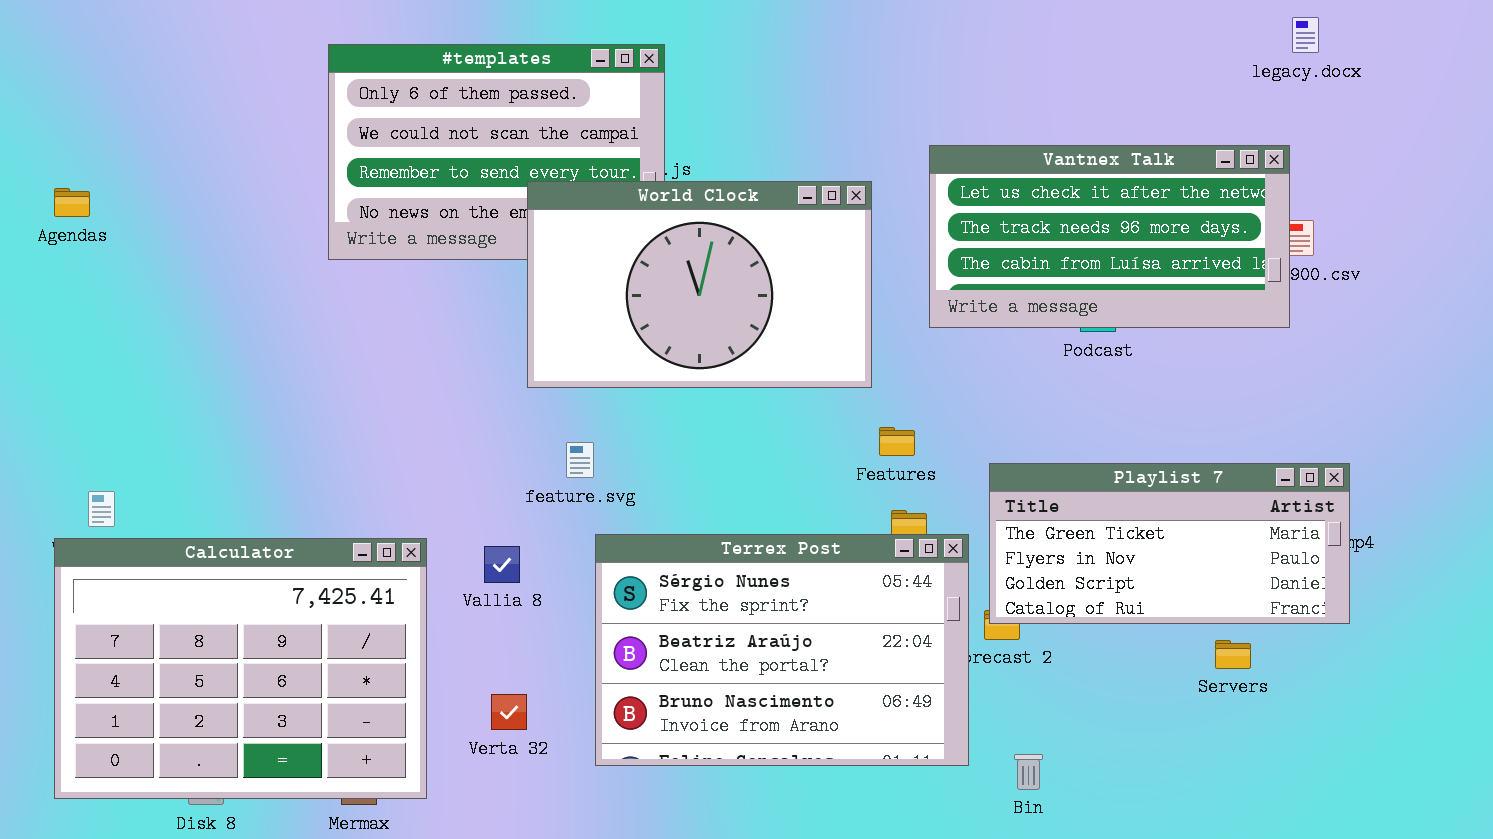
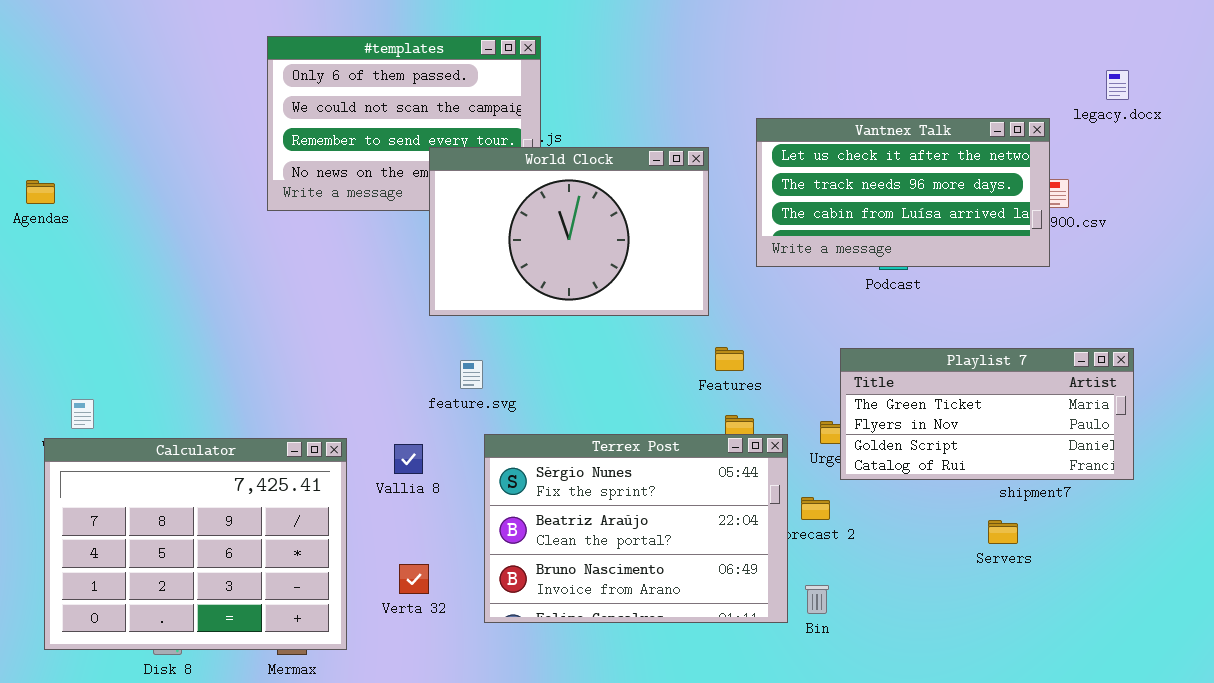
legacy.docx: [1292,17,1319,53] -> [1106,70,1129,100], moved
Agendas: [54,188,90,217] -> [26,180,55,204], moved
Playlist 7: [989,463,1350,624] -> [840,348,1134,480], moved
Bin: [1014,754,1043,790] -> [805,585,829,614], moved

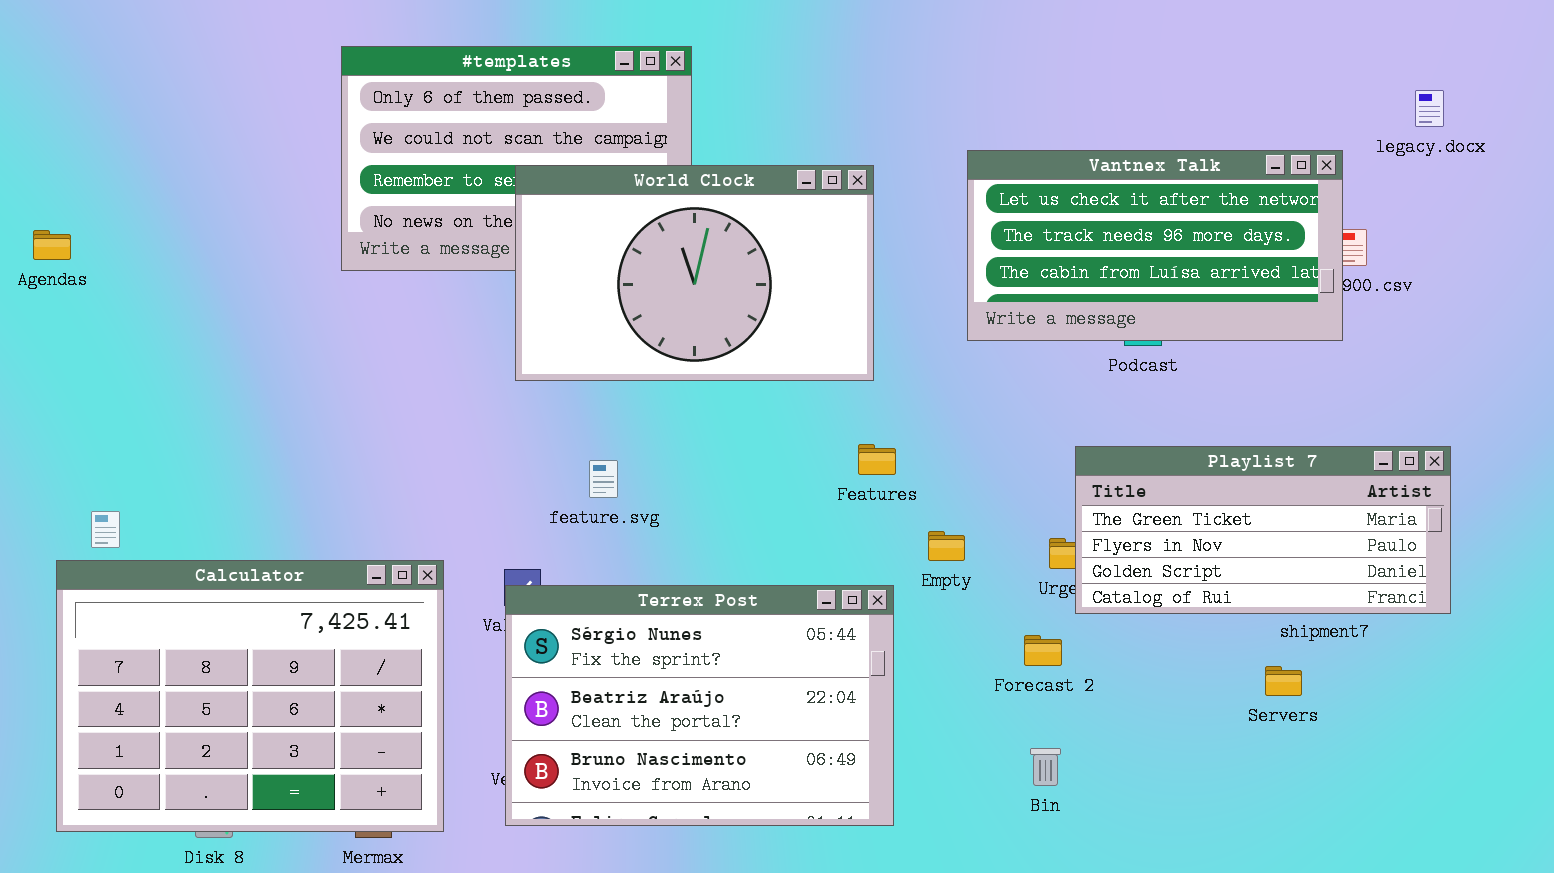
World Clock: [429,147,709,316] -> [515,165,874,381], moved
Features: [715,347,744,371] -> [858,444,896,475], moved
Terrex Post: [484,434,788,623] -> [505,585,894,826], moved

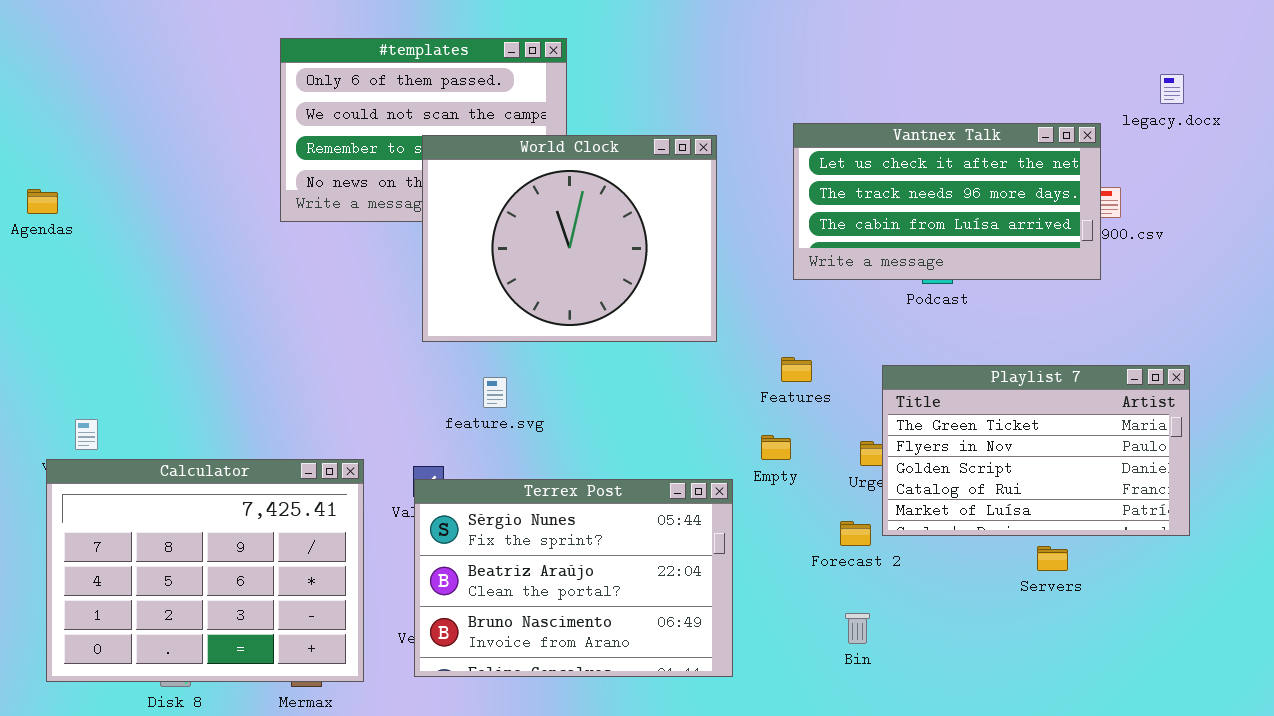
World Clock: [515,165,874,381] -> [422,135,717,342], resized
Features: [858,444,896,475] -> [781,357,812,382], moved
Playlist 7: [1075,446,1451,614] -> [882,365,1190,536], resized

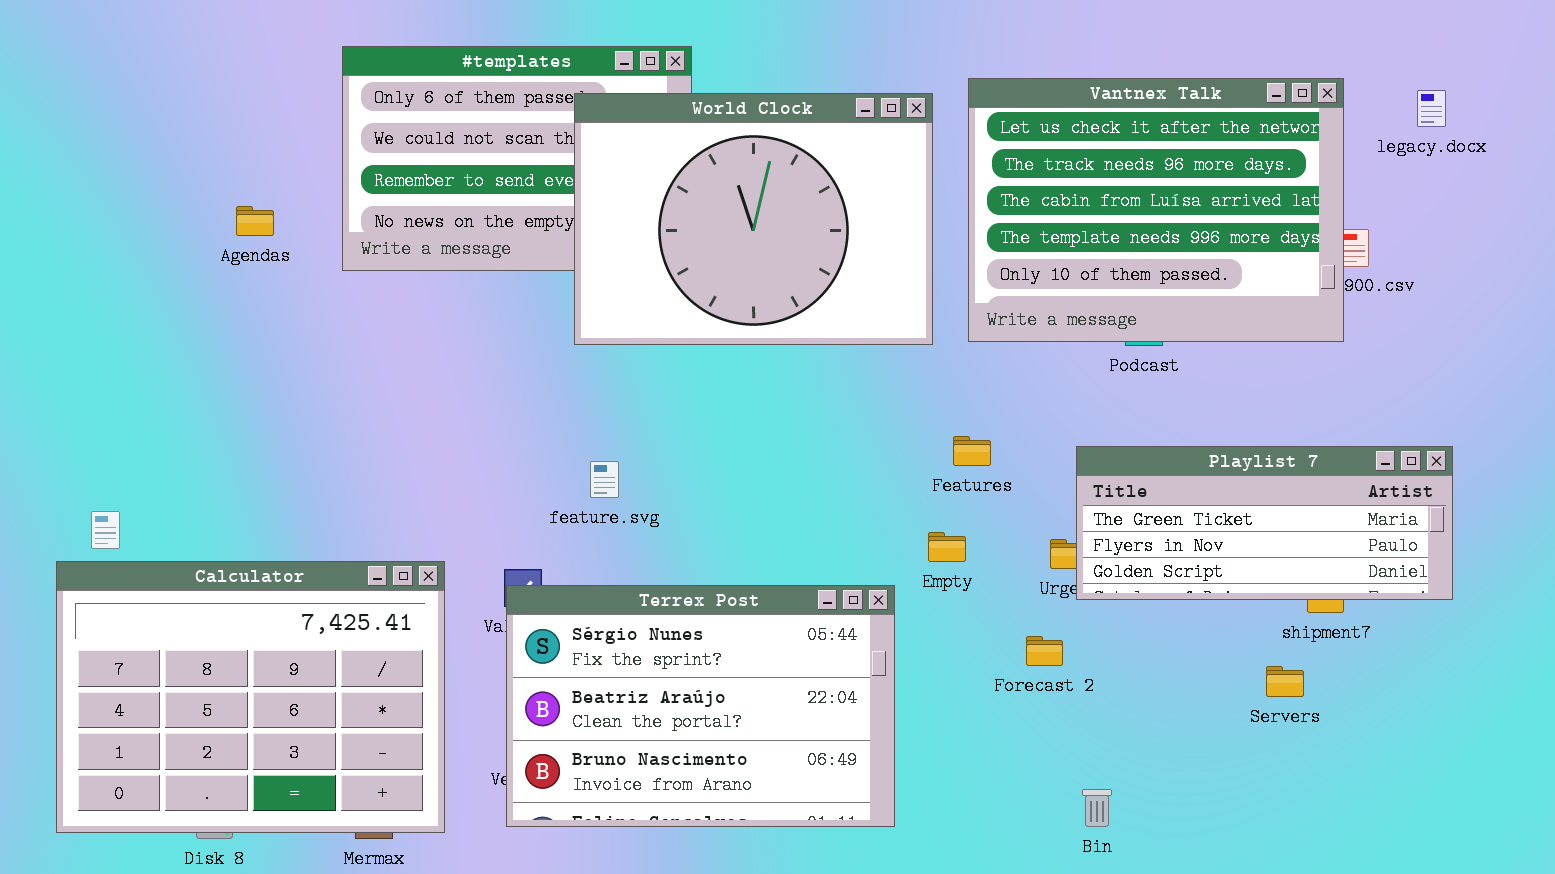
Vantnex Talk: [793,123,1101,280] -> [968,78,1344,342], resized
World Clock: [422,135,717,342] -> [574,93,933,345], moved
Agendas: [27,189,58,214] -> [236,206,274,236], moved
Playlist 7: [882,365,1190,536] -> [1076,446,1453,600], resized
Bin: [845,613,870,644] -> [1082,789,1112,827], moved

